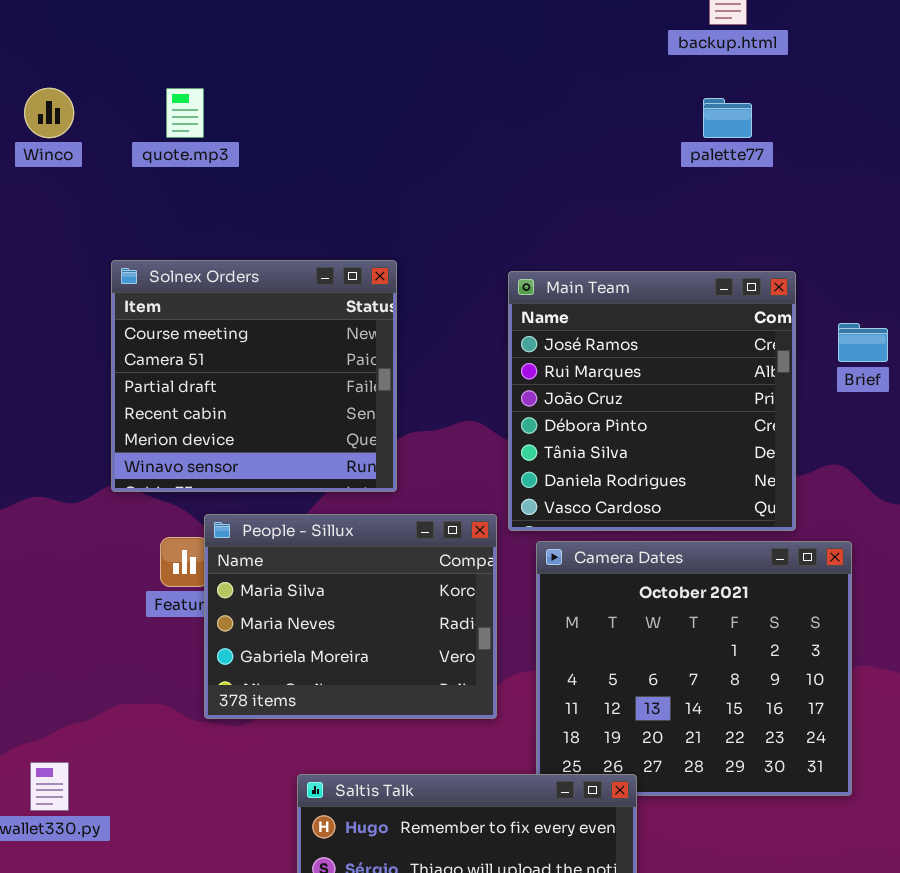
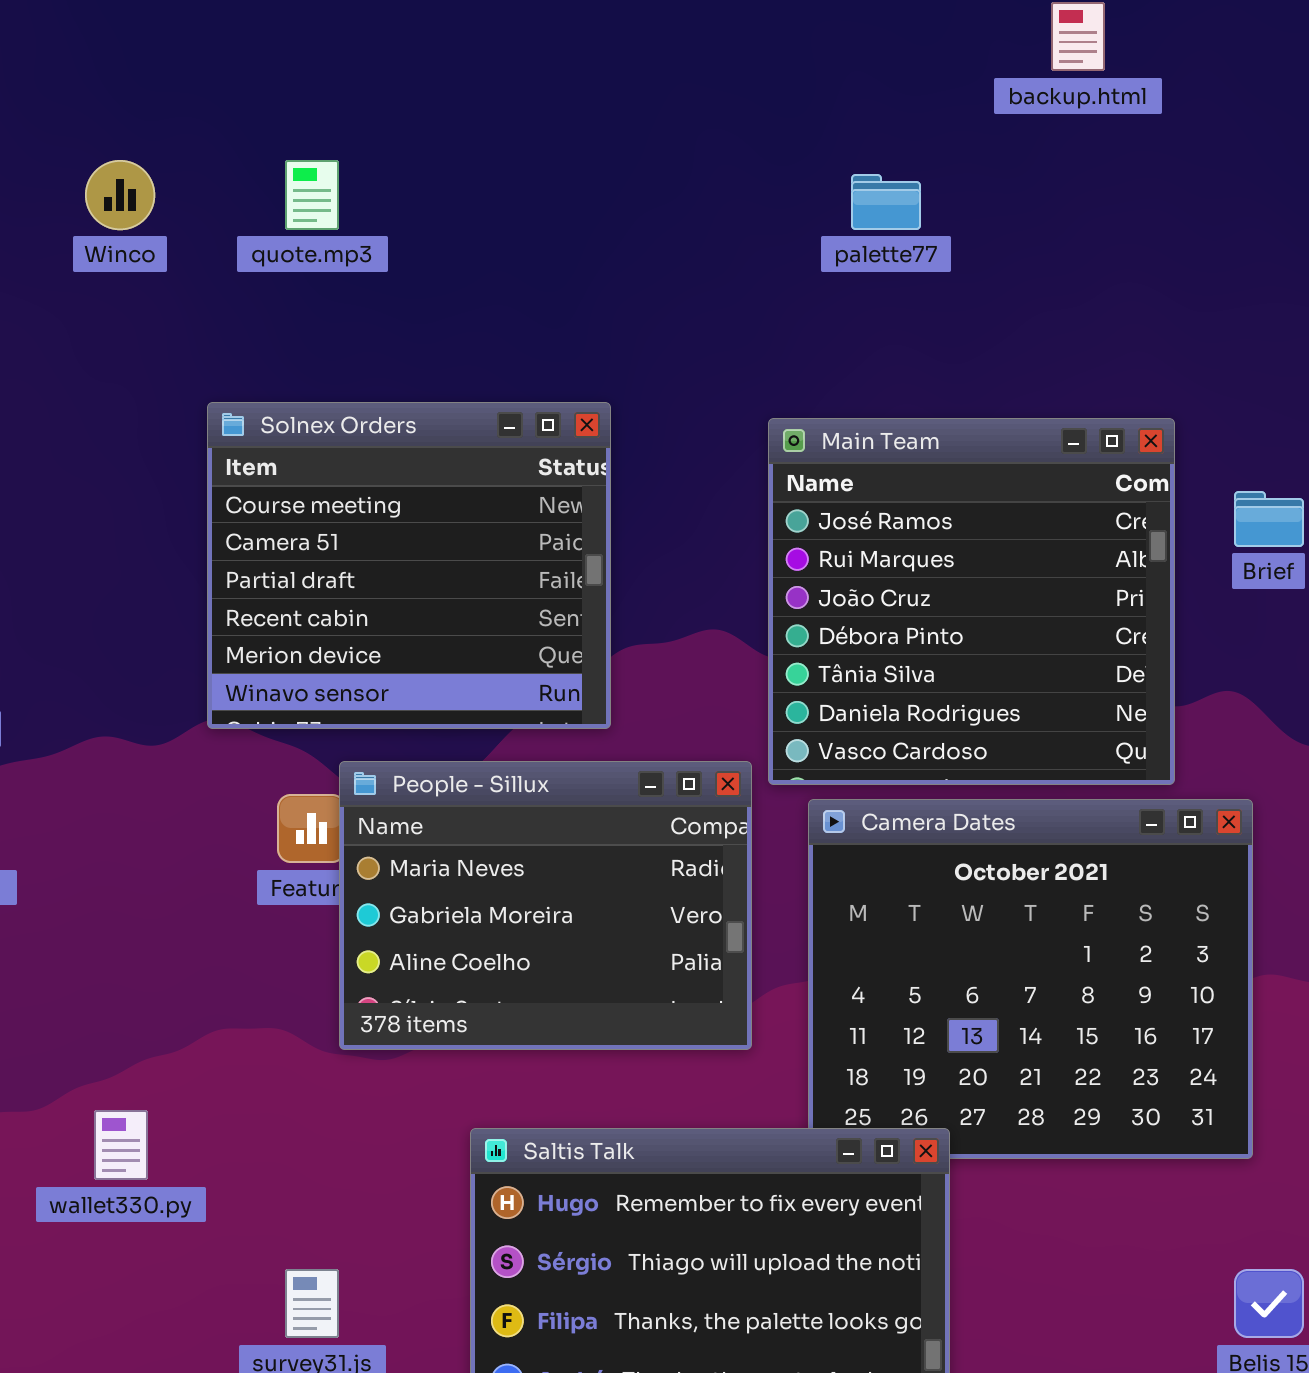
palette77: [703,98,752,138] -> [851,174,921,230], moved
People - Sillux: [204,514,497,719] -> [339,761,752,1050], scrolled down 1 row

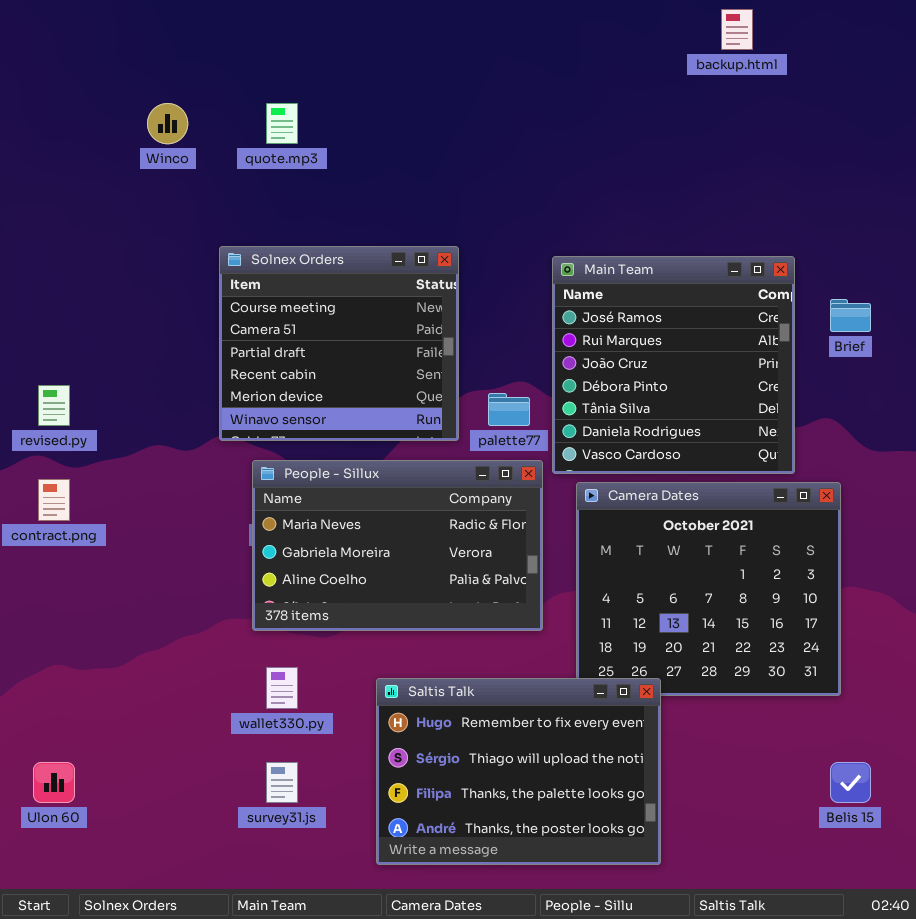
palette77: [851,174,921,230] -> [488,393,530,426], moved
People - Sillux: [339,761,752,1050] -> [252,460,543,631], resized
wallet330.py: [94,1110,148,1180] -> [266,667,298,709], moved

